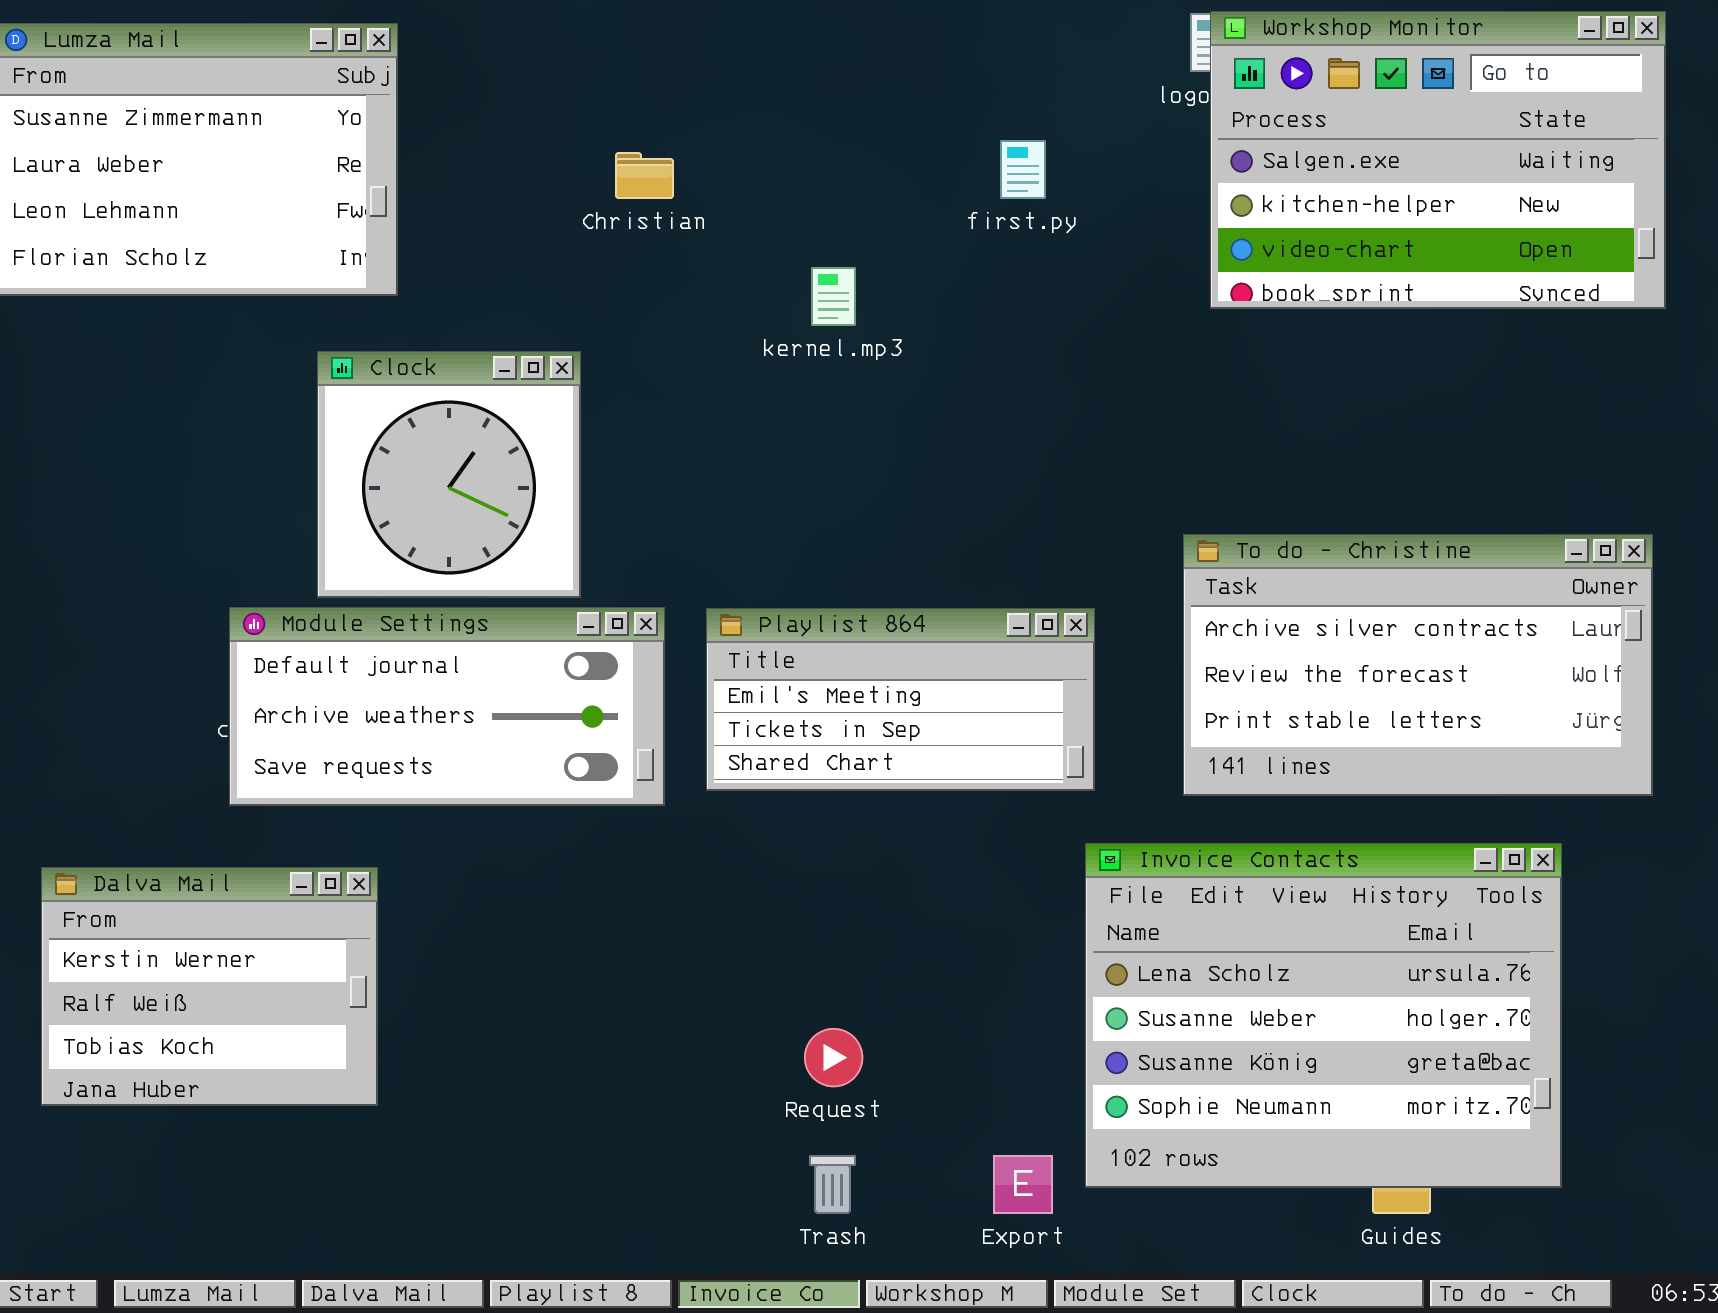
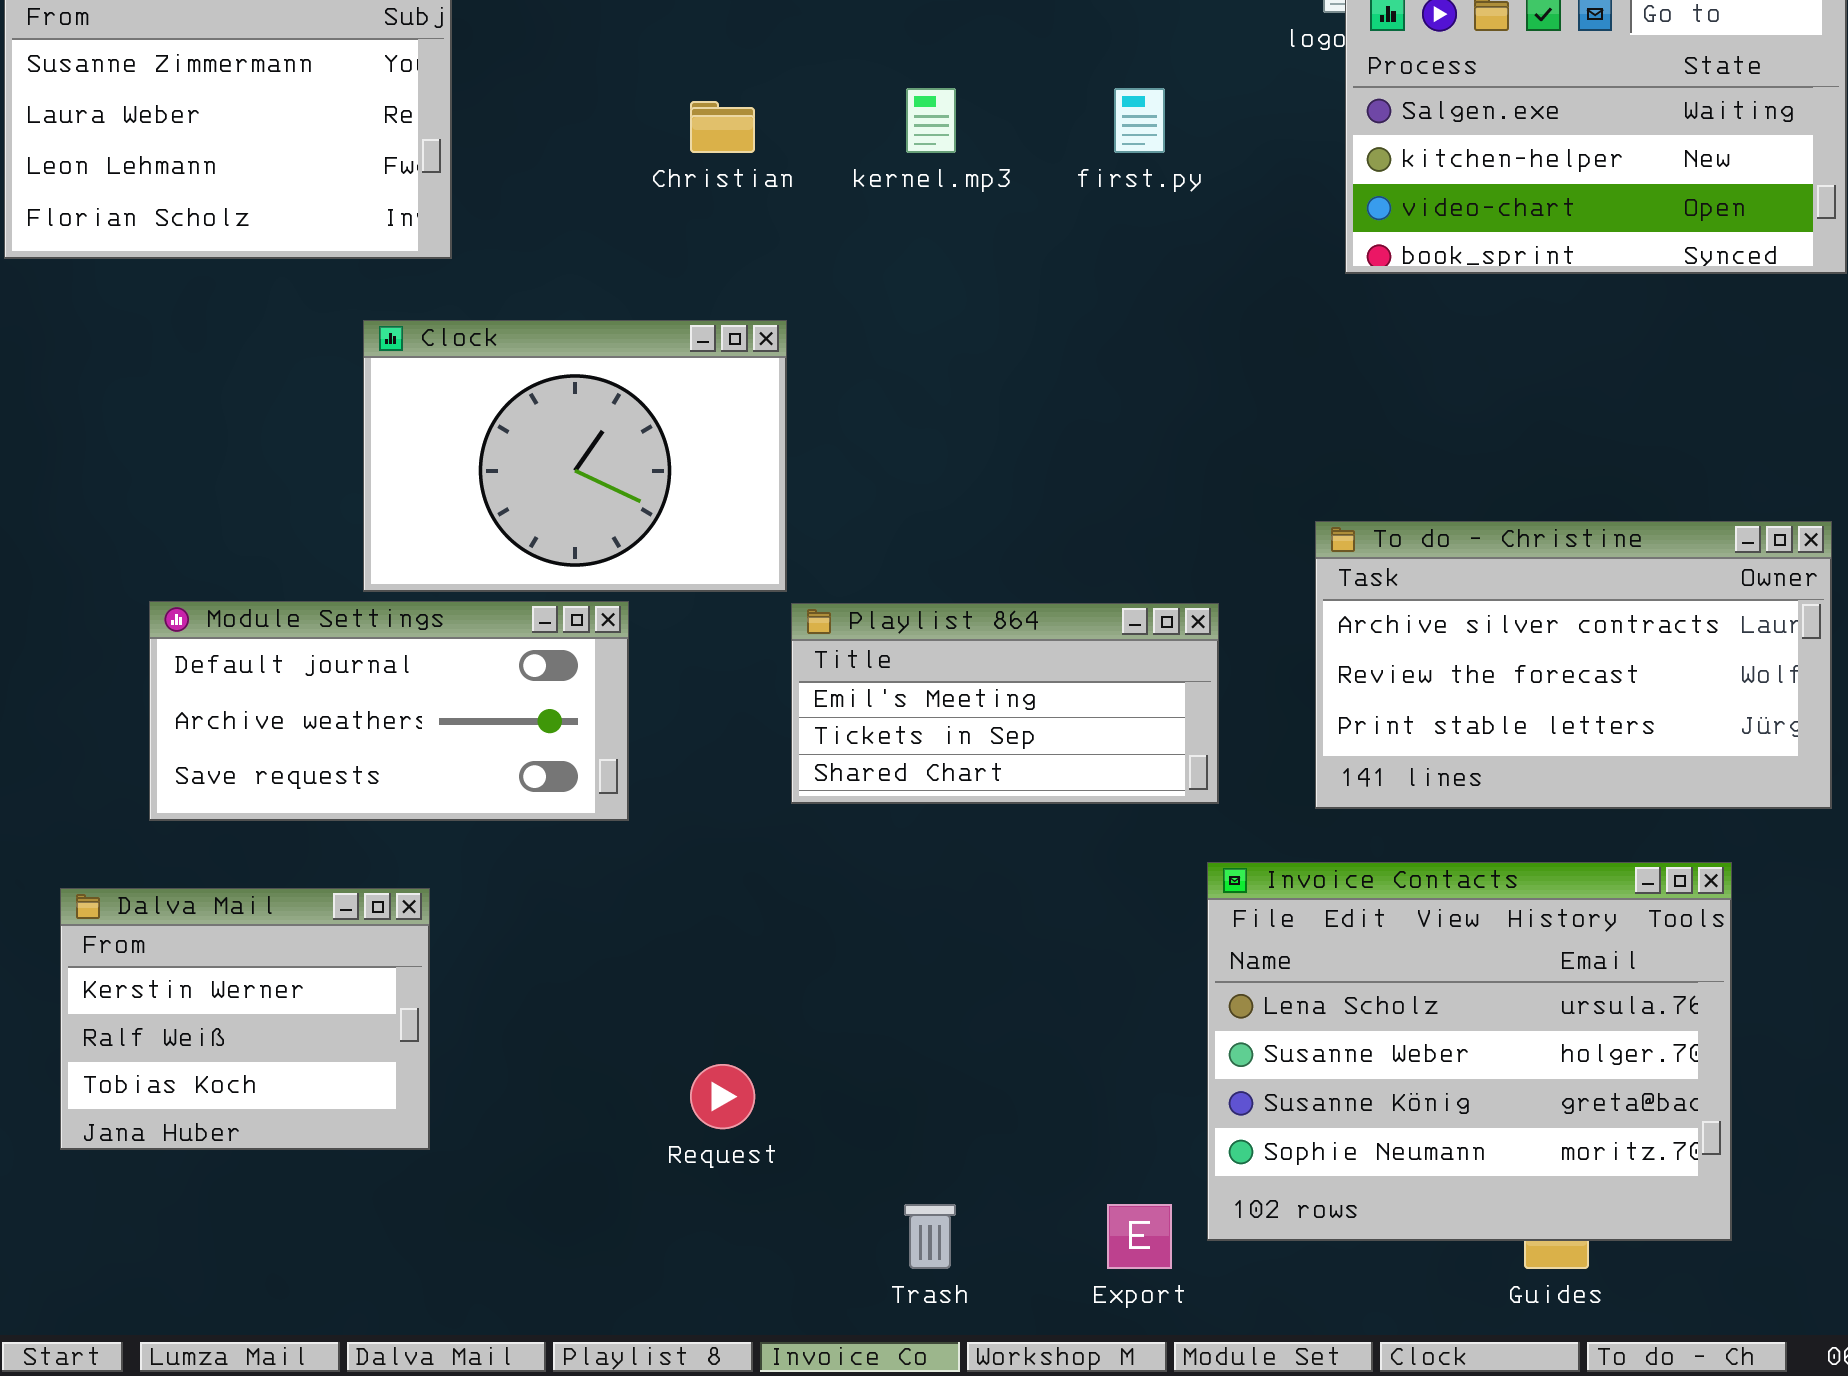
kernel.mp3: [811,267,856,326] -> [906,88,956,153], moved
Clock: [317,351,581,598] -> [363,320,787,592], resized
Module Settings: [229,607,665,806] -> [149,601,629,821], moved
Request: [804,1028,863,1087] -> [690,1064,755,1129], moved

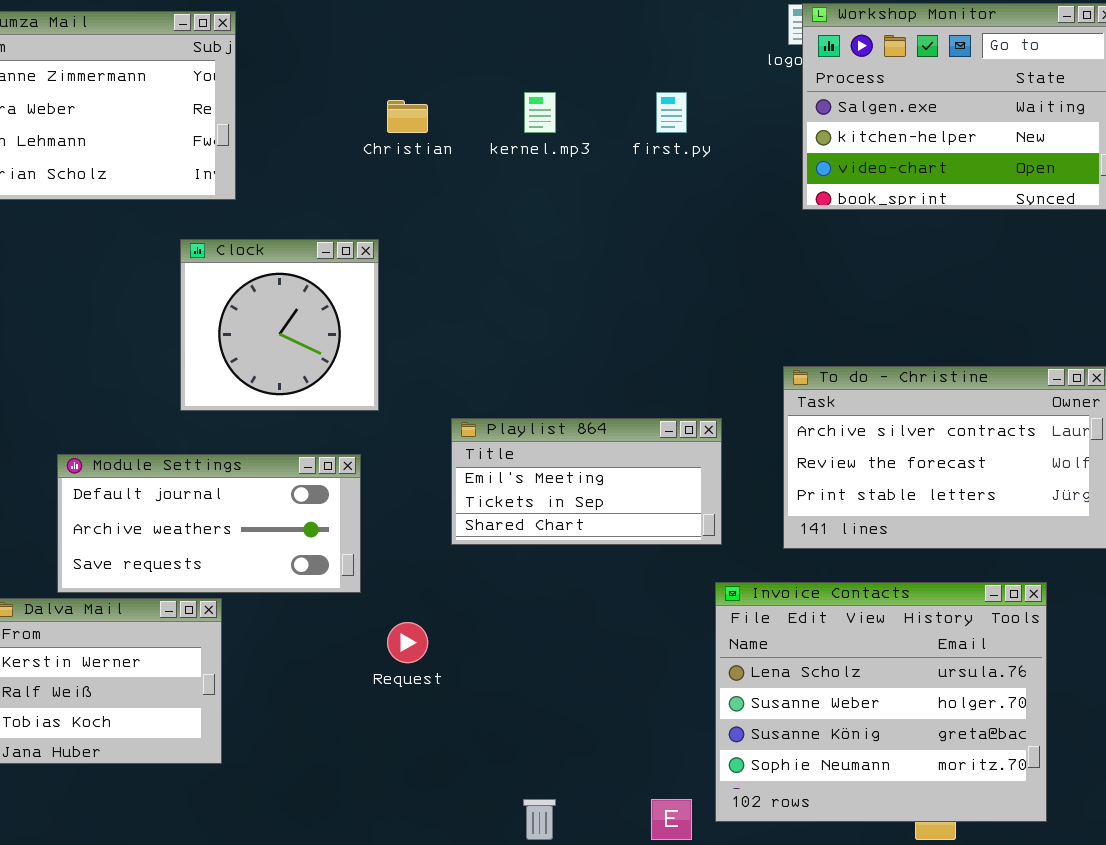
Clock: [363,320,787,592] -> [180,239,379,411], resized
Module Settings: [149,601,629,821] -> [57,454,361,593], moved
Request: [690,1064,755,1129] -> [387,622,428,663], moved

